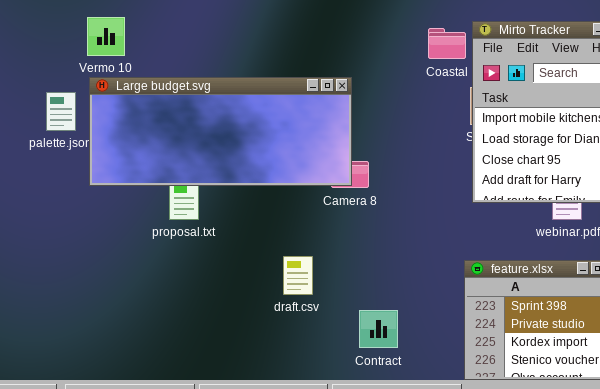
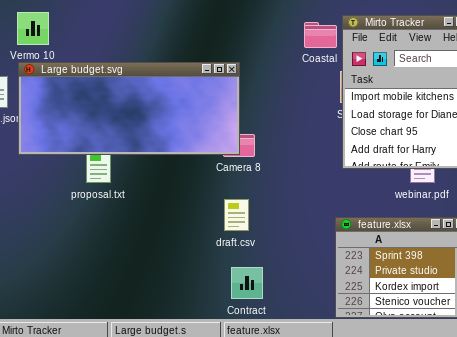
draft.csv: [283,256,313,295] -> [224,199,249,231], moved
Contract: [359,310,398,348] -> [231,267,263,299], moved

